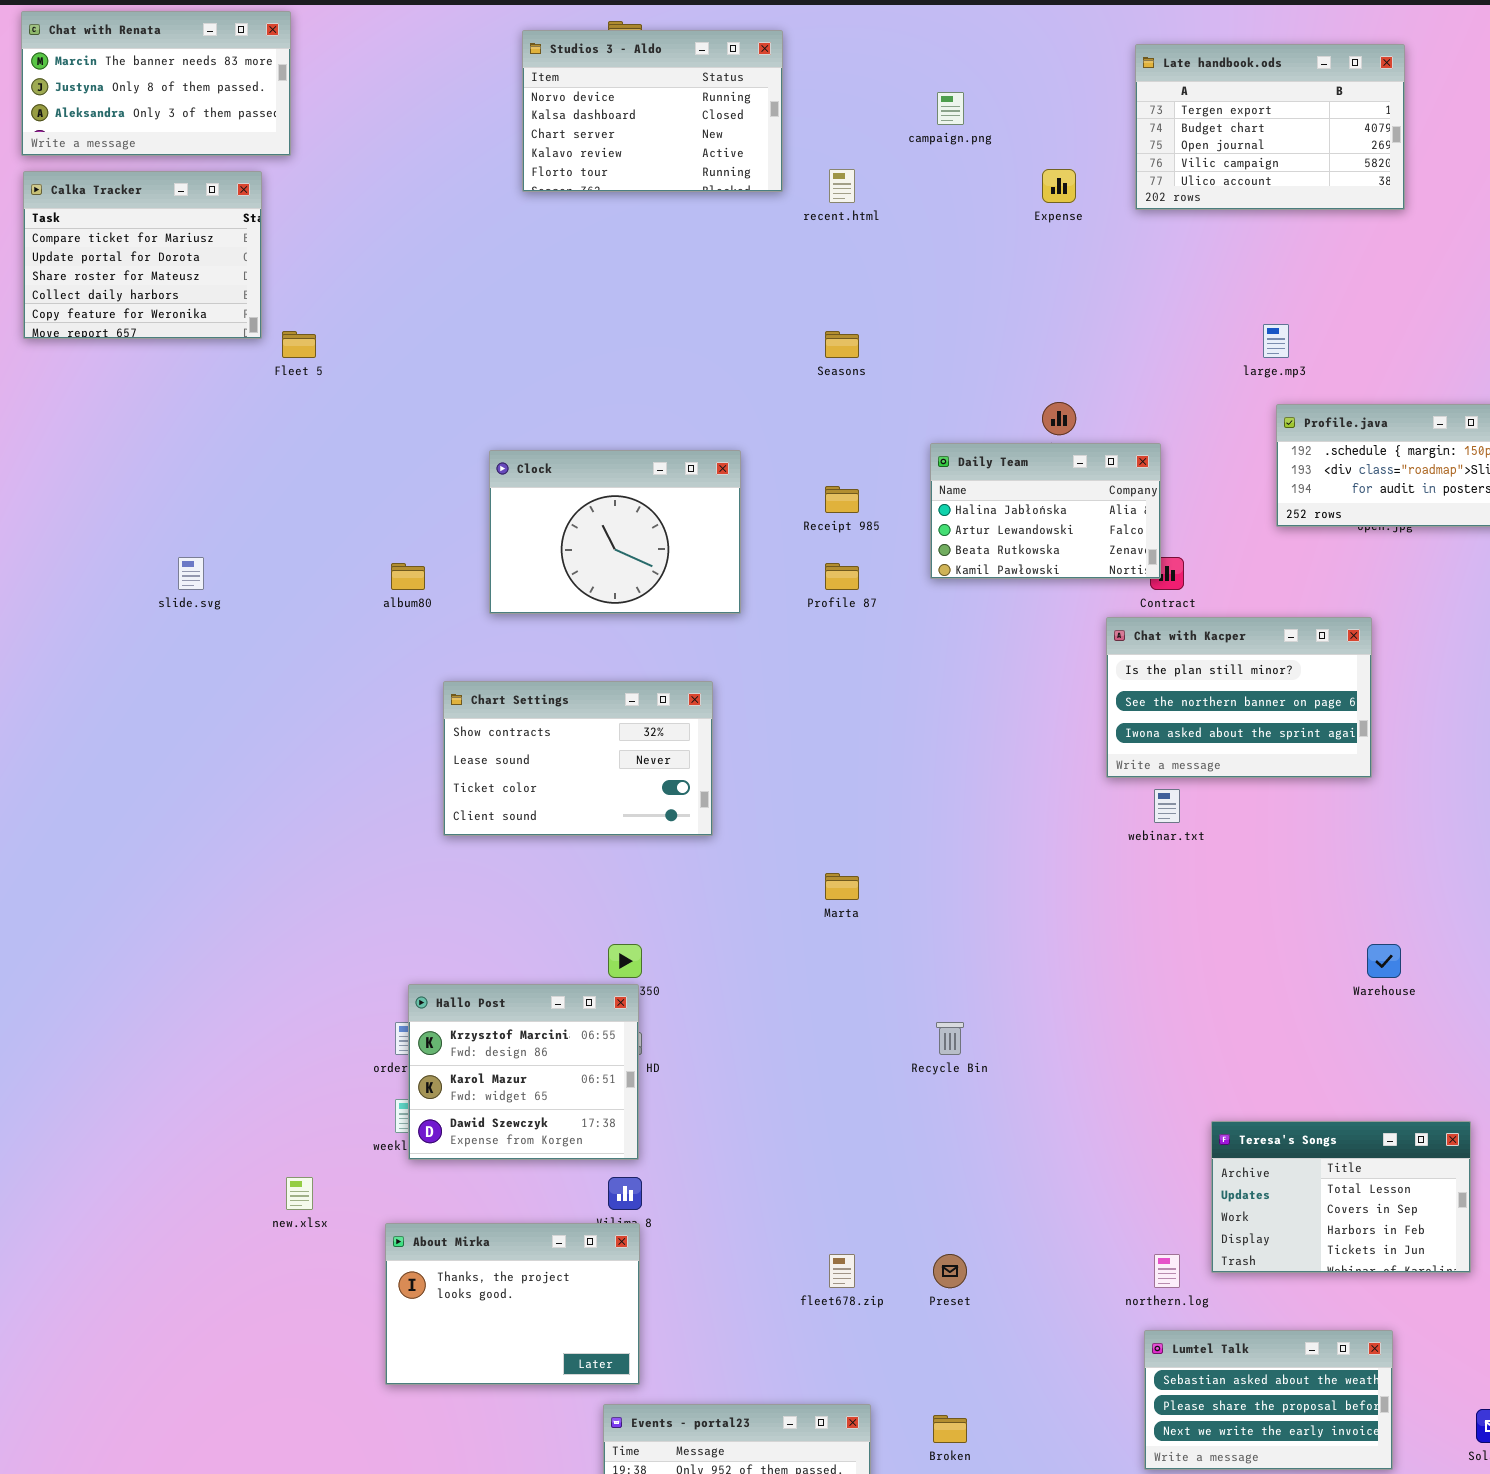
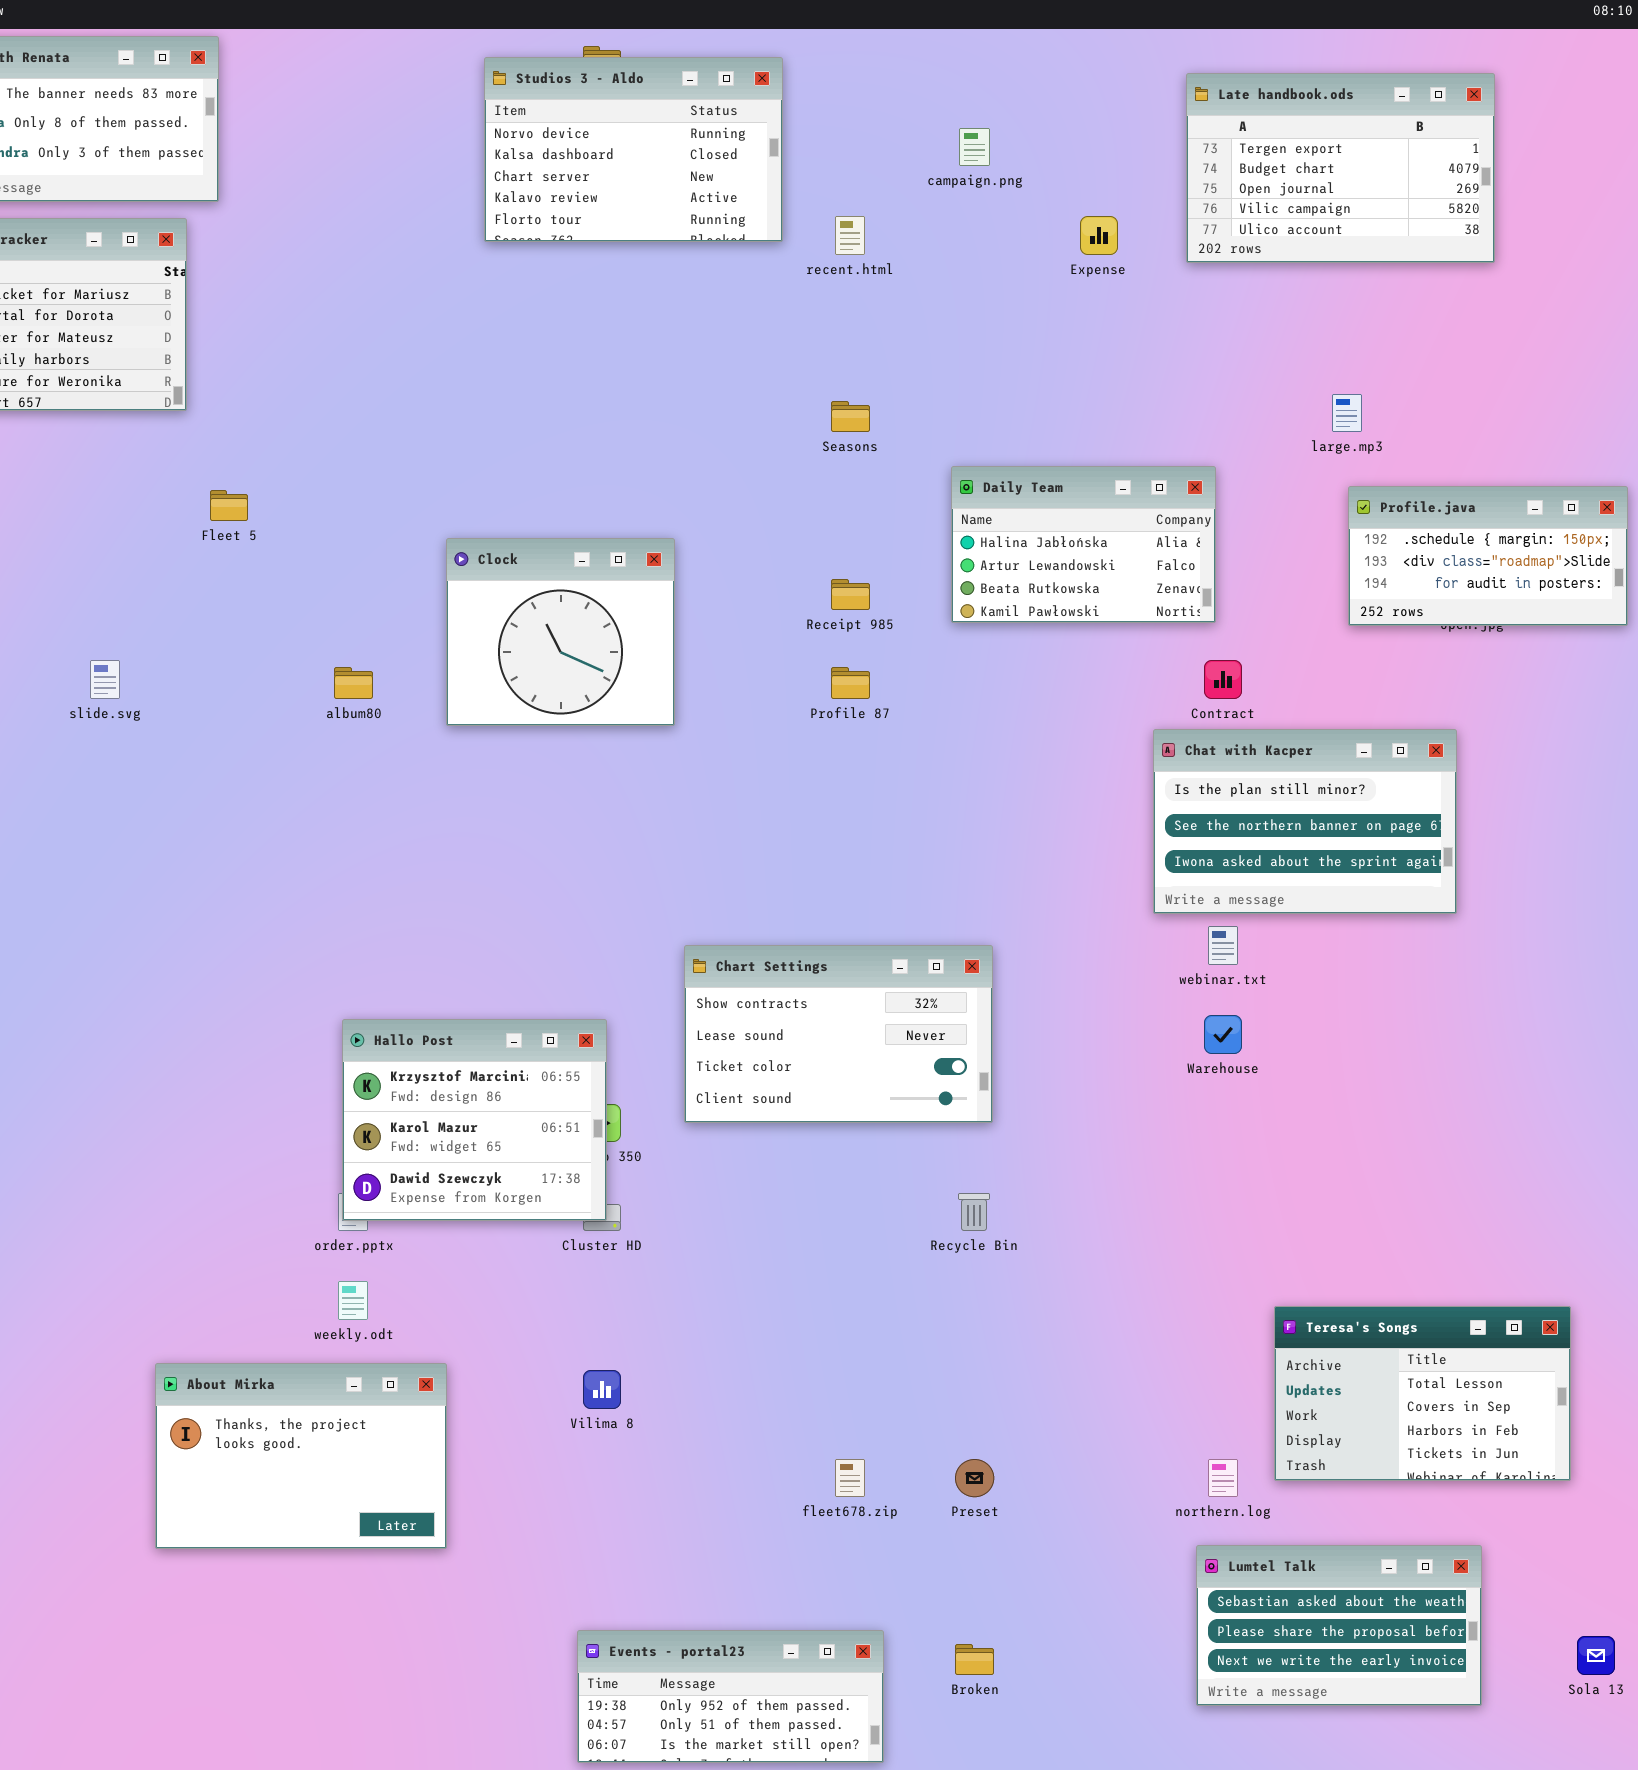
Fleet 5: [282,331,316,358] -> [210,490,248,521], moved
Daily Team: [930,443,1161,579] -> [951,466,1216,623], moved
Clock: [489,450,741,614] -> [446,538,675,726], resized
Chart Settings: [443,681,713,836] -> [684,945,993,1123], moved
Warehouse: [1367,944,1401,978] -> [1204,1015,1242,1054], moved
Hallo Post: [408,984,639,1160] -> [342,1019,607,1221], moved
About Mirka: [385,1223,640,1385] -> [155,1363,447,1549], moved

